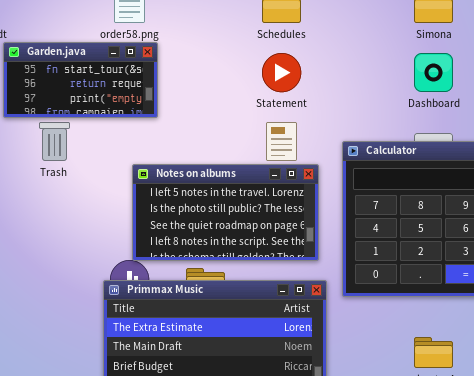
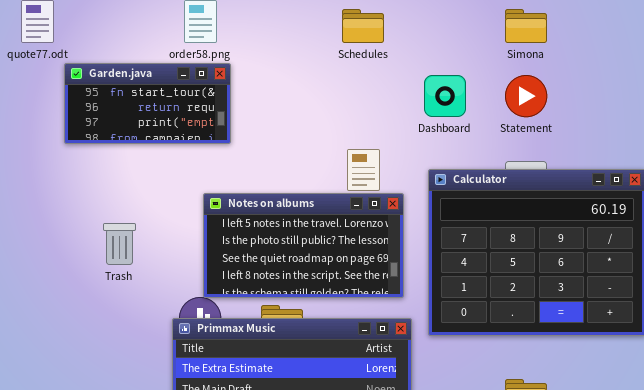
Statement: [262,53,301,92] -> [505,75,547,117], moved
Dashboard: [414,53,453,92] -> [424,75,466,117], moved
Trash: [39,122,70,161] -> [103,223,136,265], moved

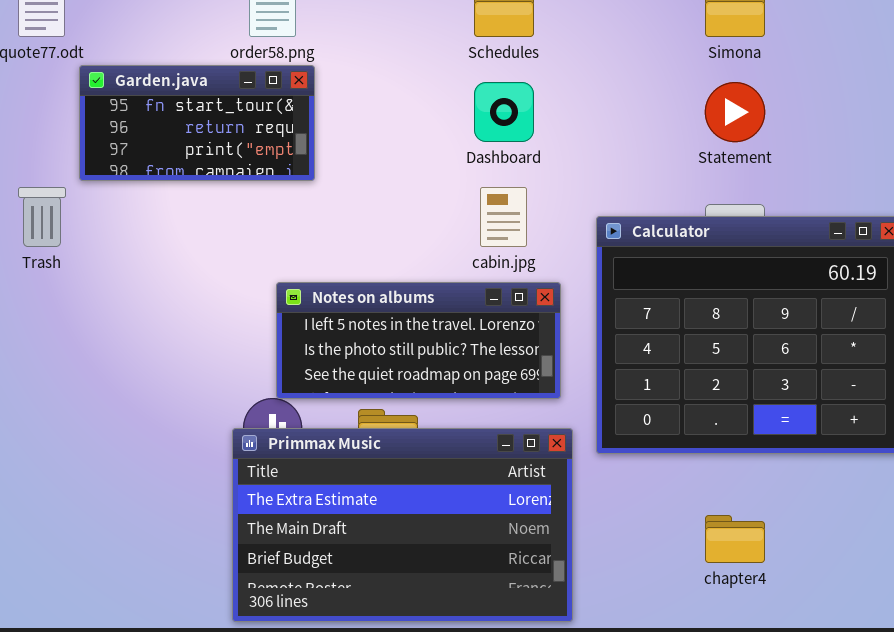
Dashboard: [424,75,466,117] -> [474,82,534,142], moved
Notes on albums: [203,193,404,298] -> [276,282,561,399], resized
Trash: [103,223,136,265] -> [18,187,66,247], moved

